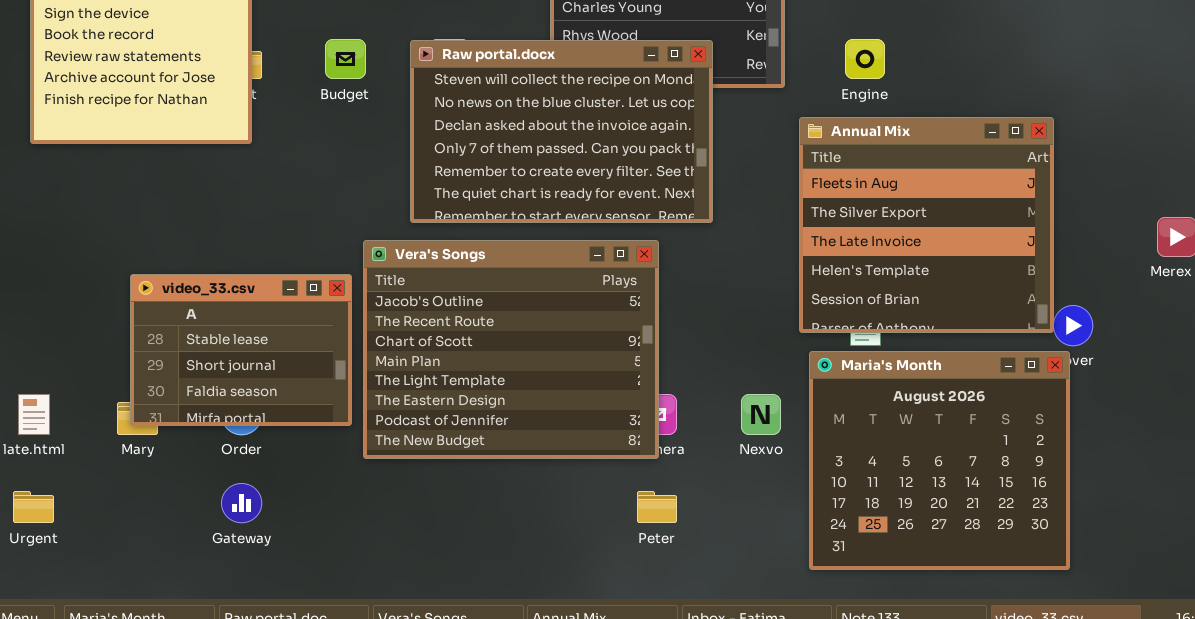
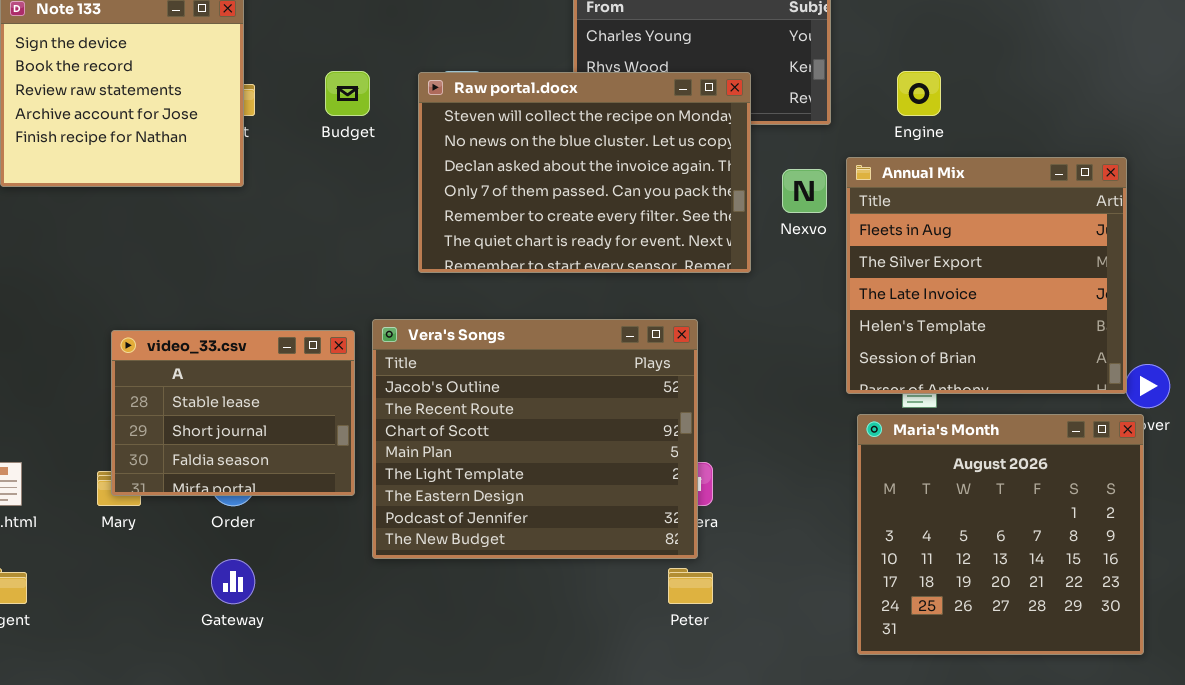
Vera's Songs: [363,240,659,459] -> [372,319,698,559], moved
Nexvo: [741,394,781,435] -> [782,169,827,213], moved

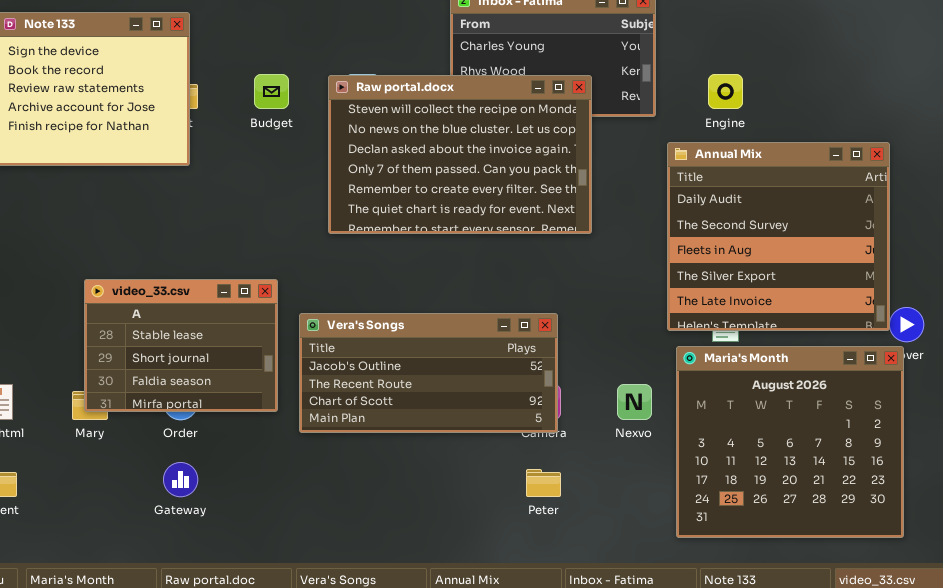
Annual Mix: [846,157,1127,394] -> [667,142,890,331], scrolled up 2 rows
Nexvo: [782,169,827,213] -> [617,384,652,420], moved
Vera's Songs: [372,319,698,559] -> [299,313,558,433], moved, resized

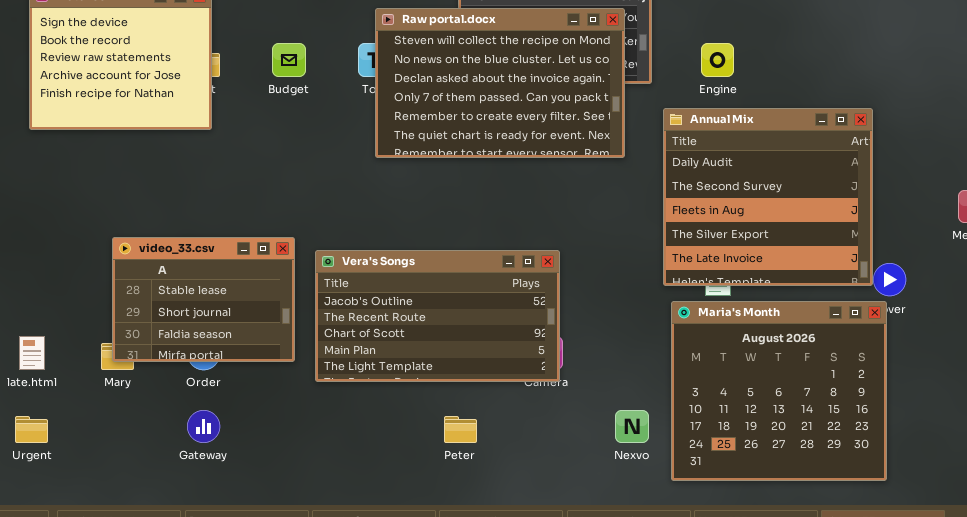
Raw portal.docx: [328,75,592,234] -> [375,8,625,158], moved
Vera's Songs: [299,313,558,433] -> [315,250,560,382], resized
Nexvo: [617,384,652,420] -> [615,410,649,443], moved
Peter: [526,469,561,497] -> [444,416,477,443], moved

